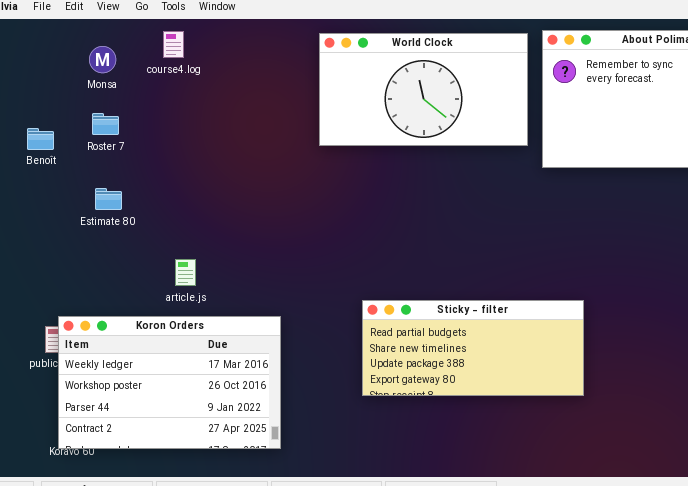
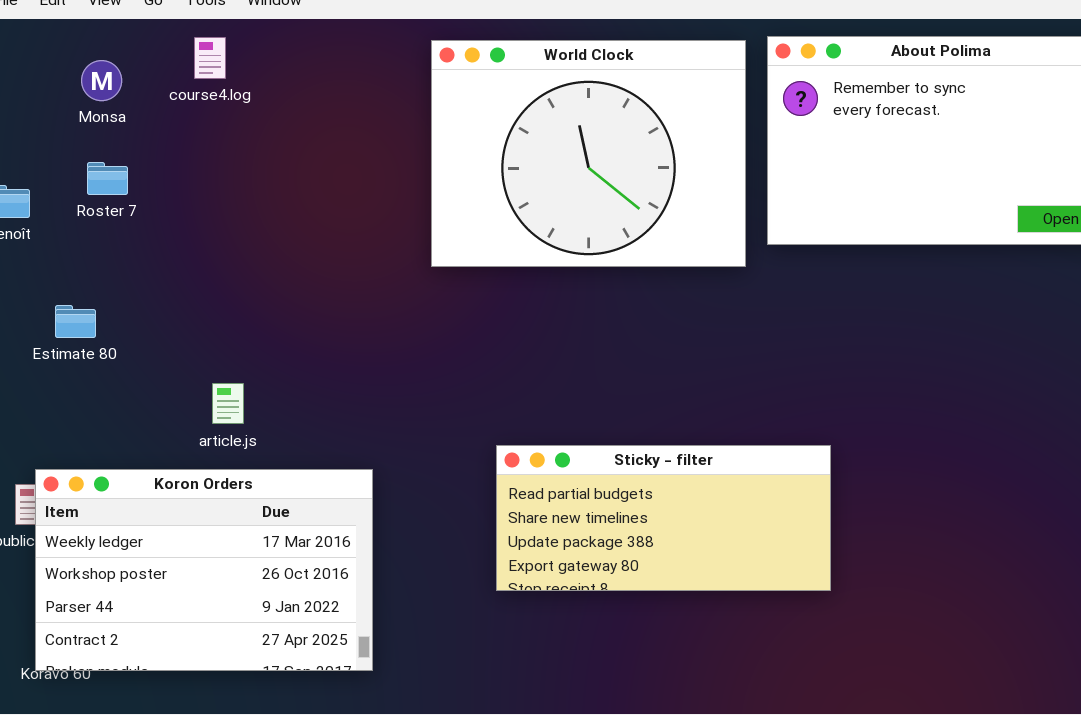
World Clock: [319,33,528,146] -> [431,40,746,267], resized
Estimate 80: [95,188,122,210] -> [55,305,96,338], moved

